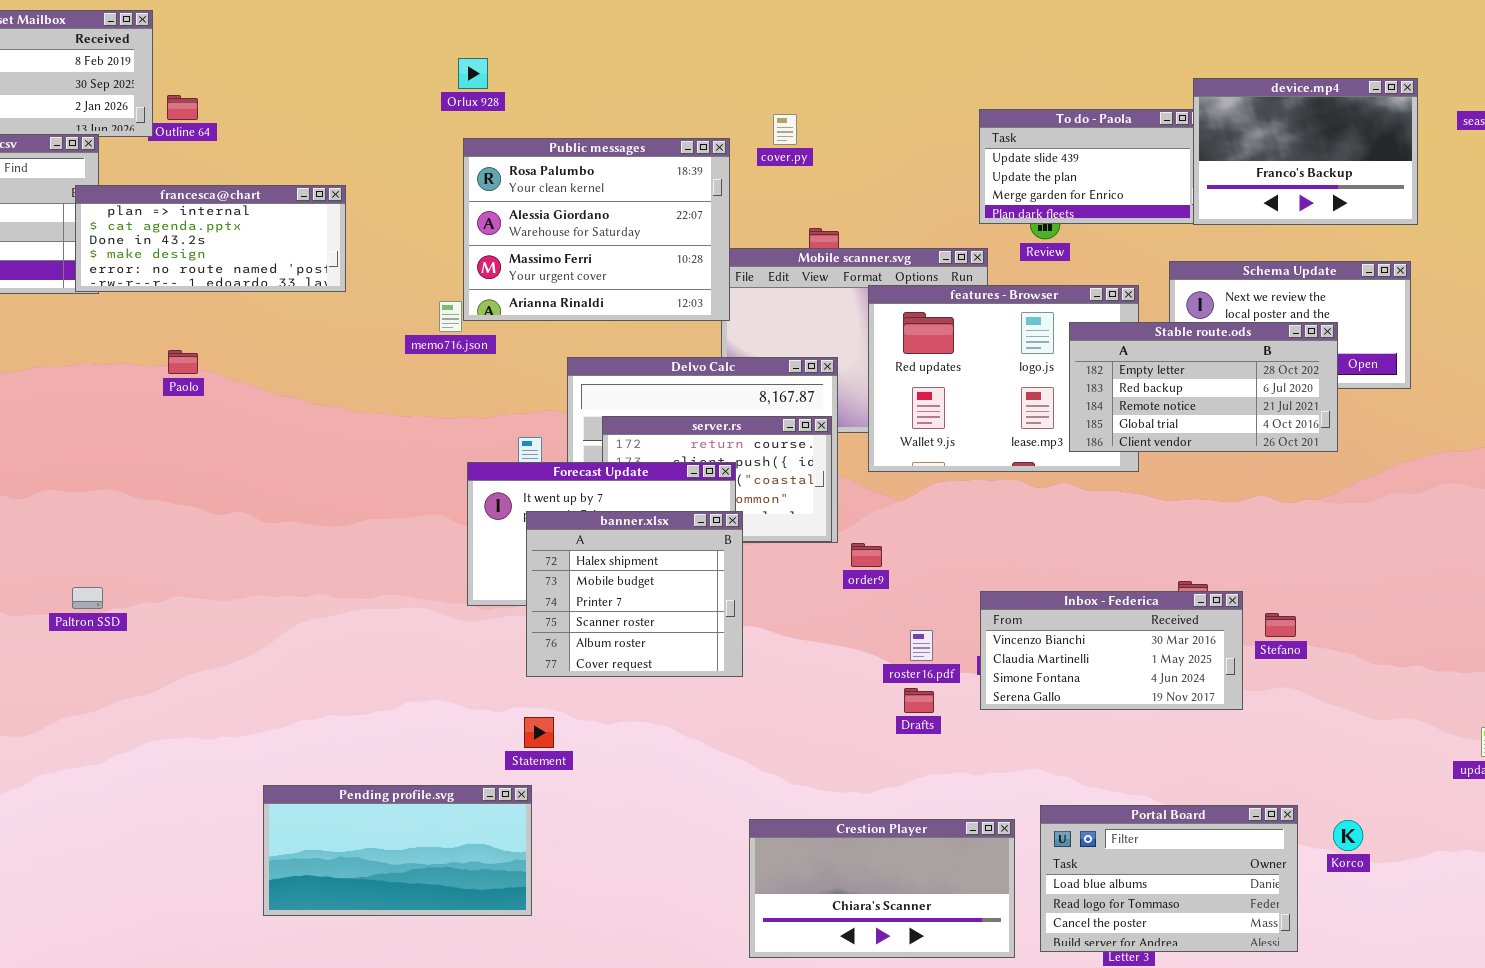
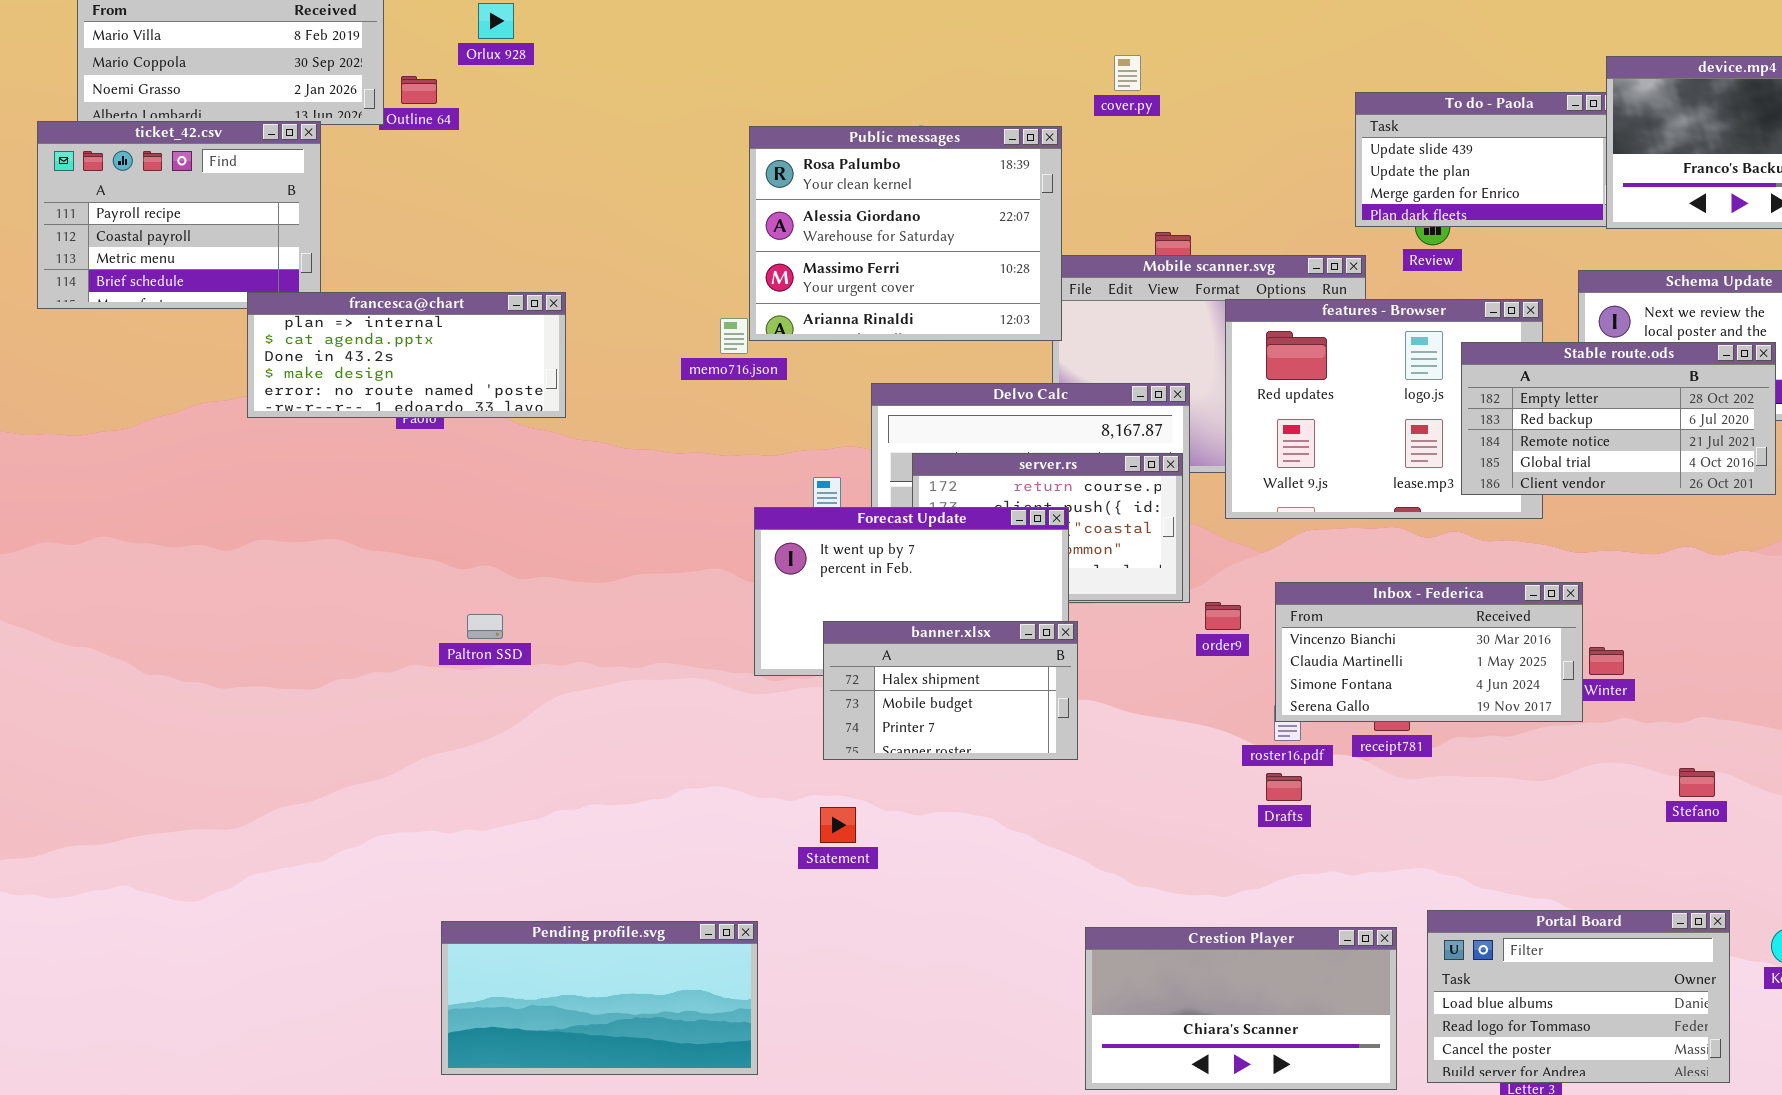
Orlux 928: [458,58,488,89] -> [478,3,514,39], moved
cover.py: [773,114,797,145] -> [1114,55,1141,91], moved
francesca@chart: [75,185,346,292] -> [247,292,566,418], moved
banner.xlsx: [526,511,743,677] -> [823,621,1078,760], resized
Paltron SSD: [72,587,103,609] -> [467,614,503,639], moved
Inbox - Federica: [980,591,1243,710] -> [1275,582,1583,722], moved
Stefano: [1265,613,1296,637] -> [1679,768,1715,797], moved
Pending profile.svg: [263,785,532,916] -> [441,921,758,1075], moved

